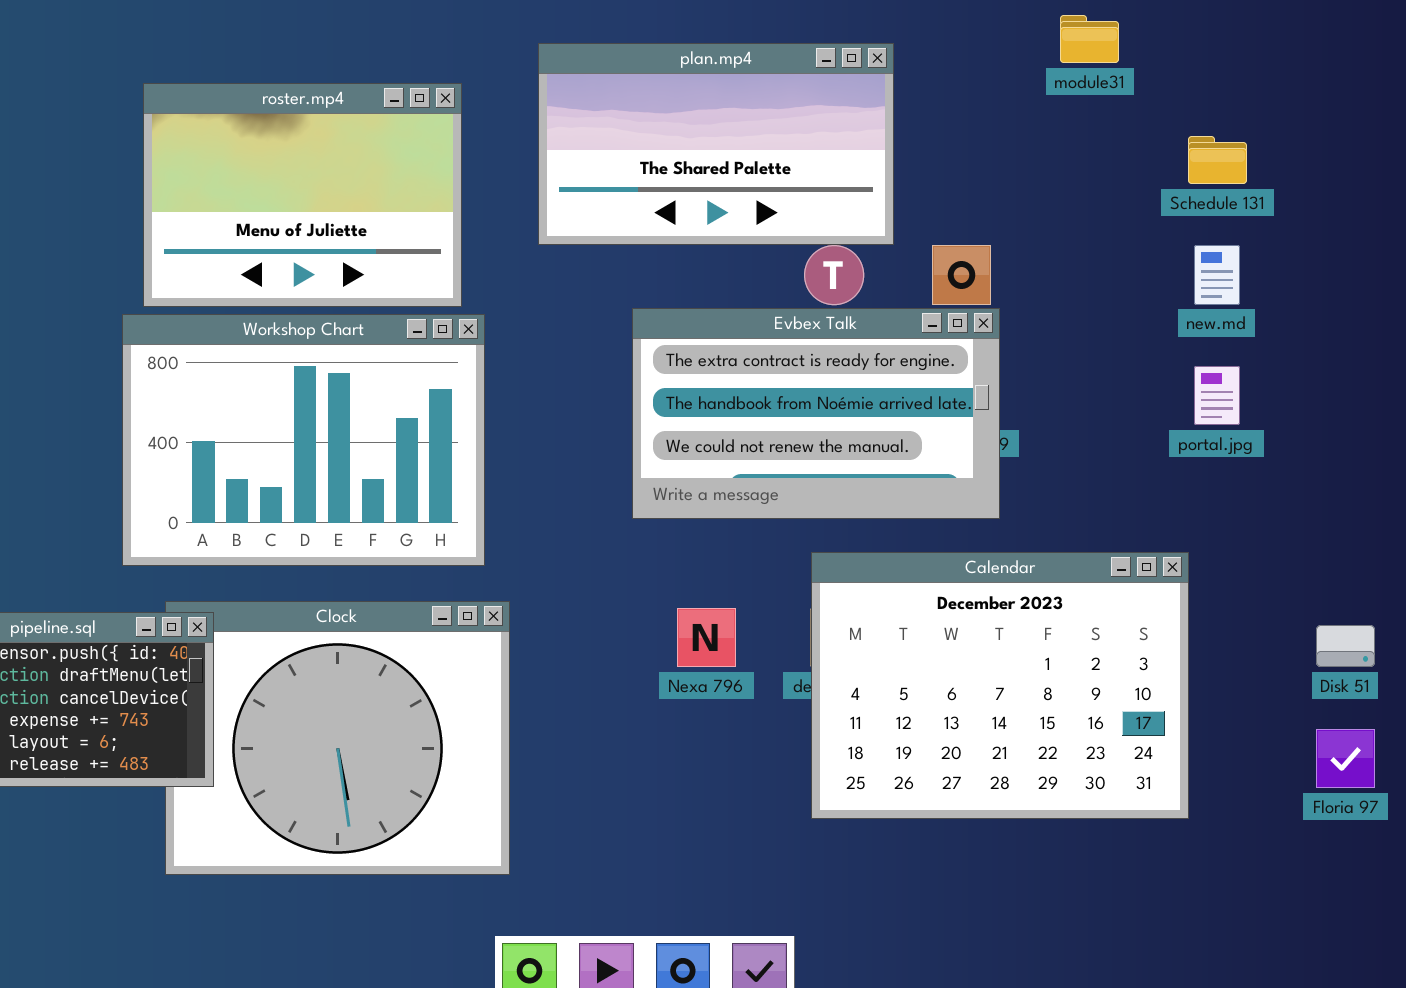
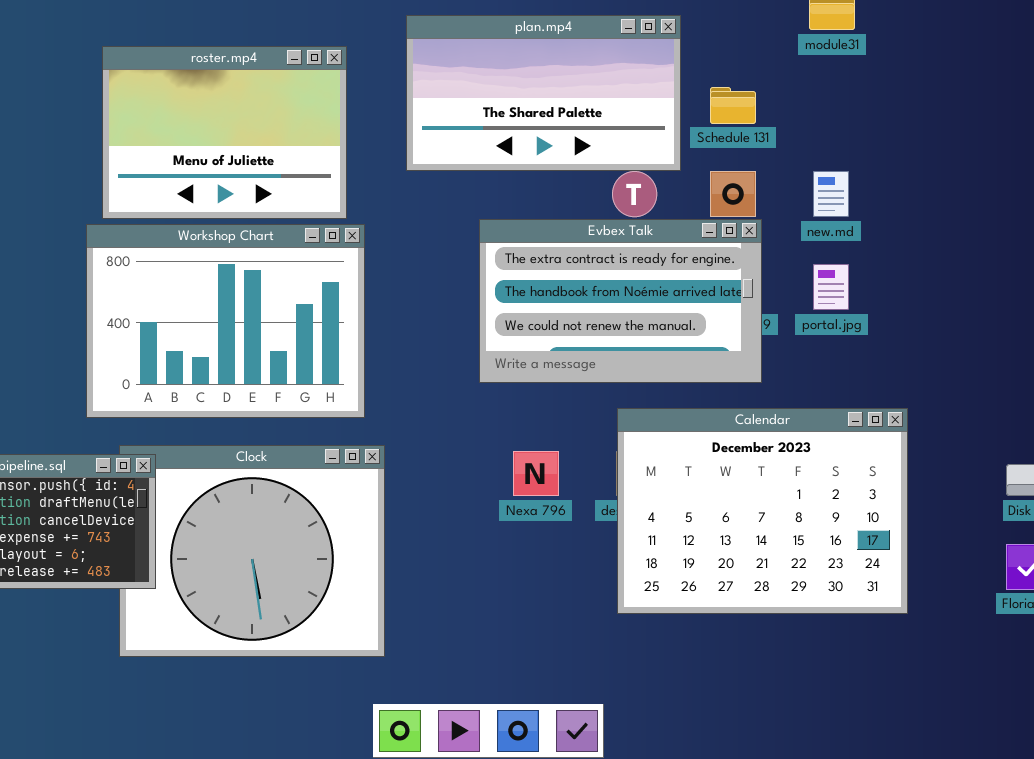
Schedule 131: [1188,136,1247,184] -> [710,87,756,124], moved
new.md: [1194,245,1240,305] -> [813,171,849,217], moved
portal.jpg: [1194,366,1240,425] -> [813,264,849,310], moved

